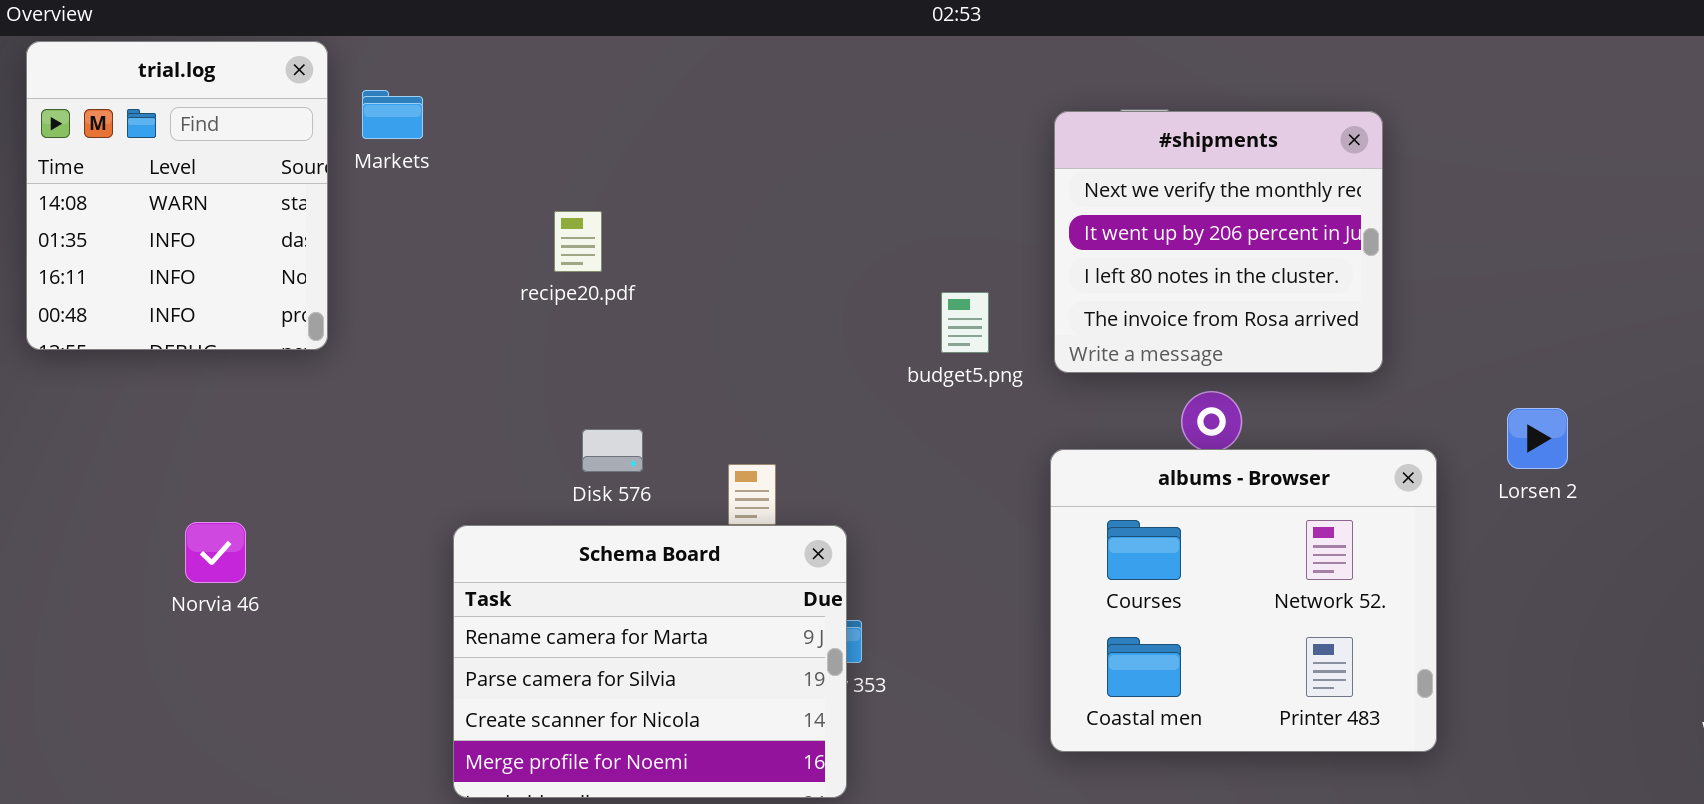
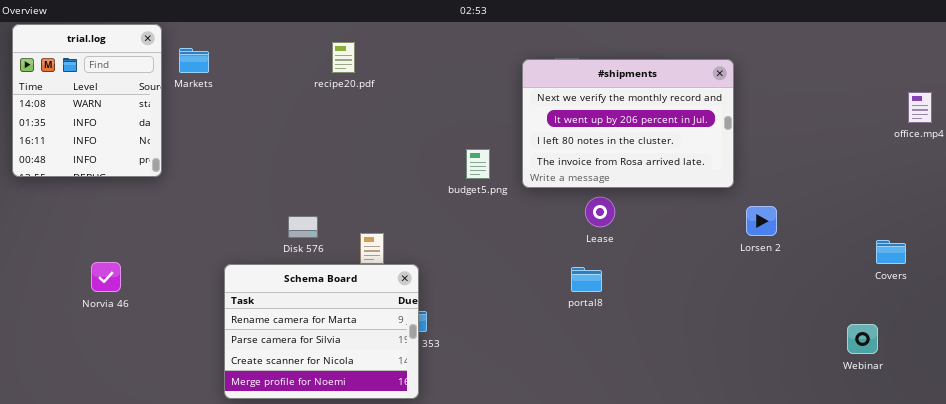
#shipments: [1054,111,1383,373] -> [522,59,734,188], resized
recipe20.pdf: [554,211,602,272] -> [332,42,355,73], moved
albums - Browser: [1050,449,1437,752] -> none, closed

